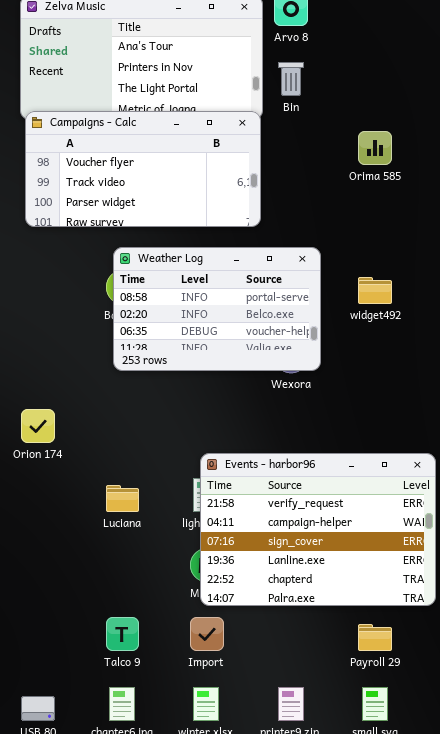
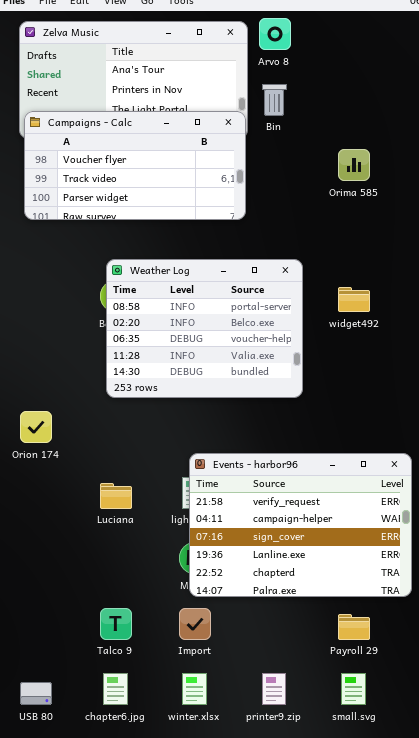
Campaigns - Calc: [25,111,261,227] -> [24,111,246,220], moved
Weather Log: [113,247,321,371] -> [106,259,303,398], resized

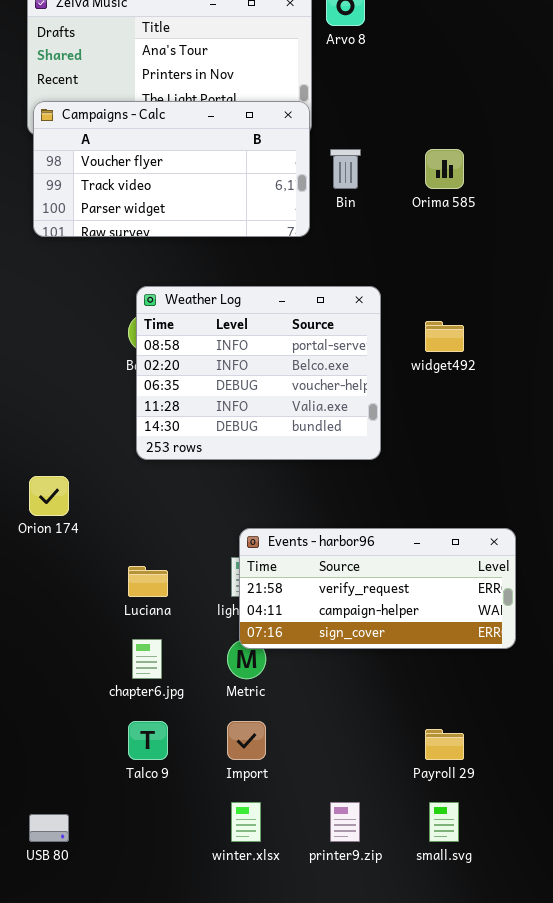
Bin: [262,84,287,116] -> [330,149,361,189], moved
Events - harbor96: [189,453,412,597] -> [239,528,516,649], resized
chapter6.jpg: [103,673,128,705] -> [132,639,162,679], moved

